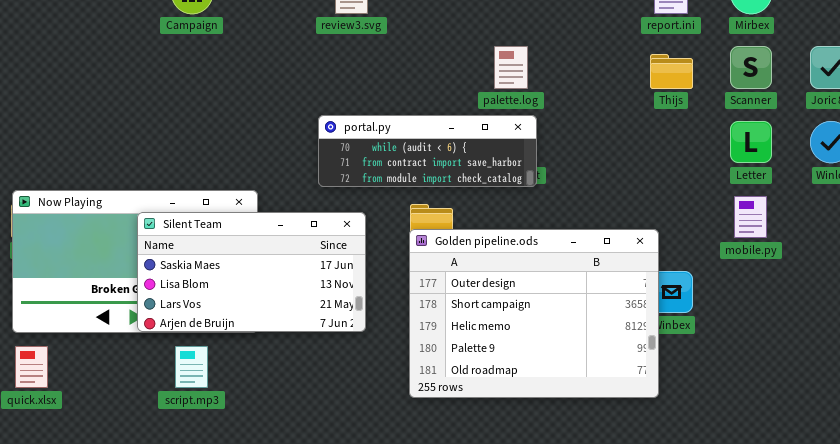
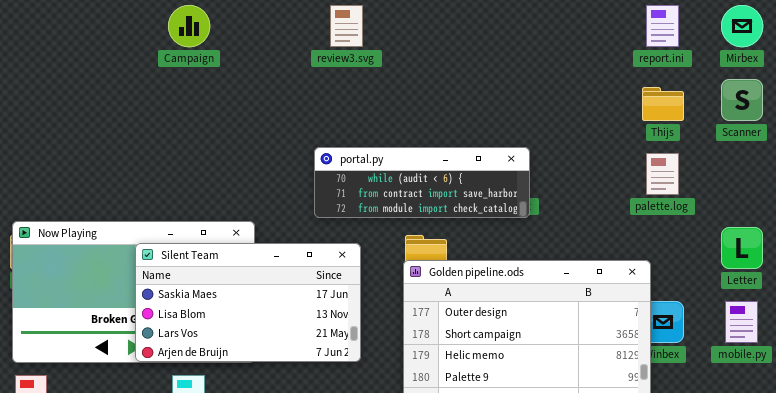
palette.log: [494,46,528,89] -> [646,153,679,195], moved
Letter: [730,121,772,163] -> [721,227,763,269], moved
mobile.py: [734,196,767,238] -> [725,301,758,343], moved

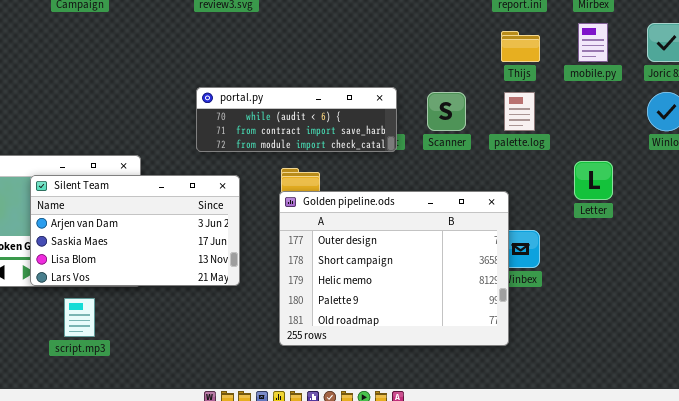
Scanner: [721,79,763,121] -> [427,92,466,131], moved
Silent Team: [135,243,361,362] -> [30,175,240,286], scrolled up 1 row
mobile.py: [725,301,758,343] -> [578,23,608,62], moved

